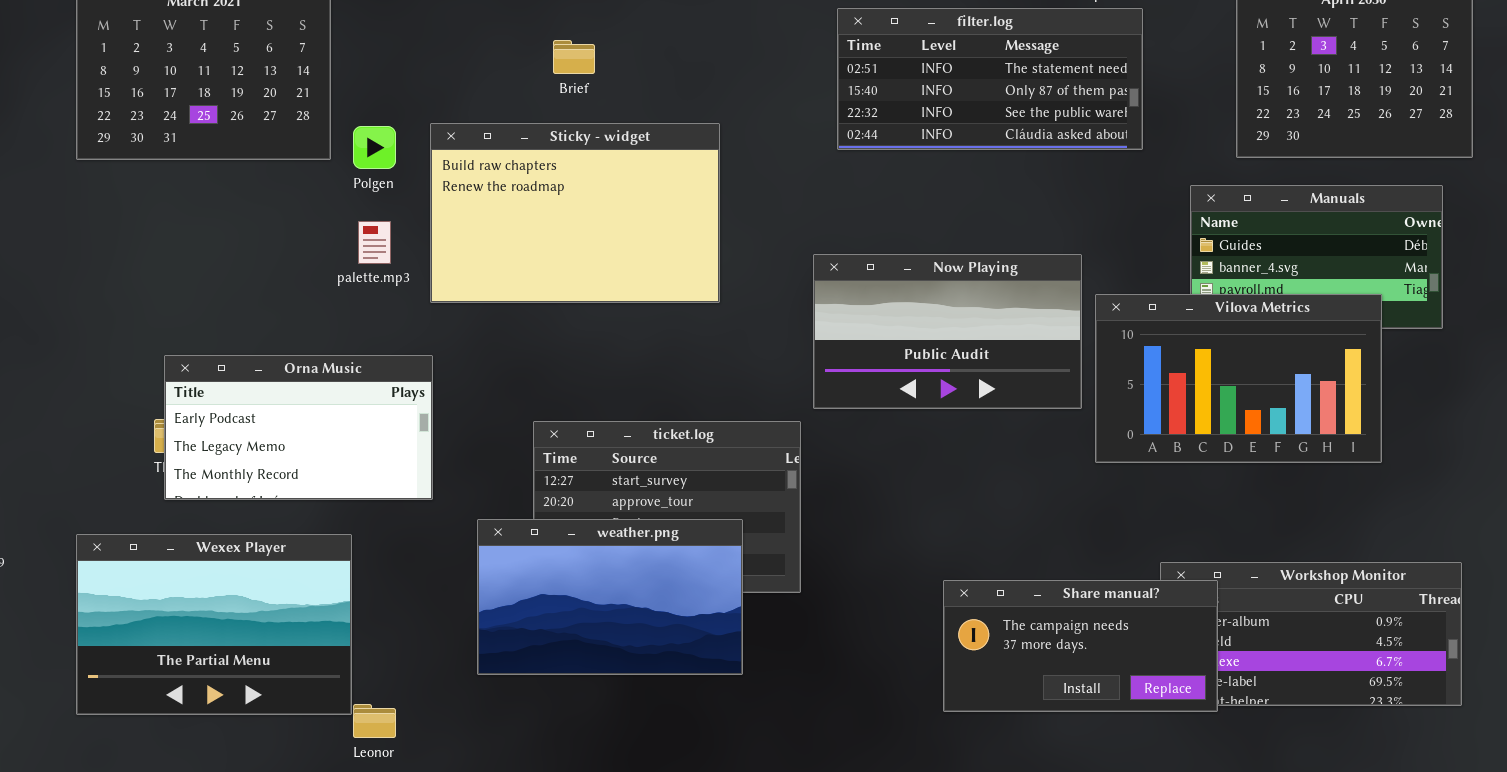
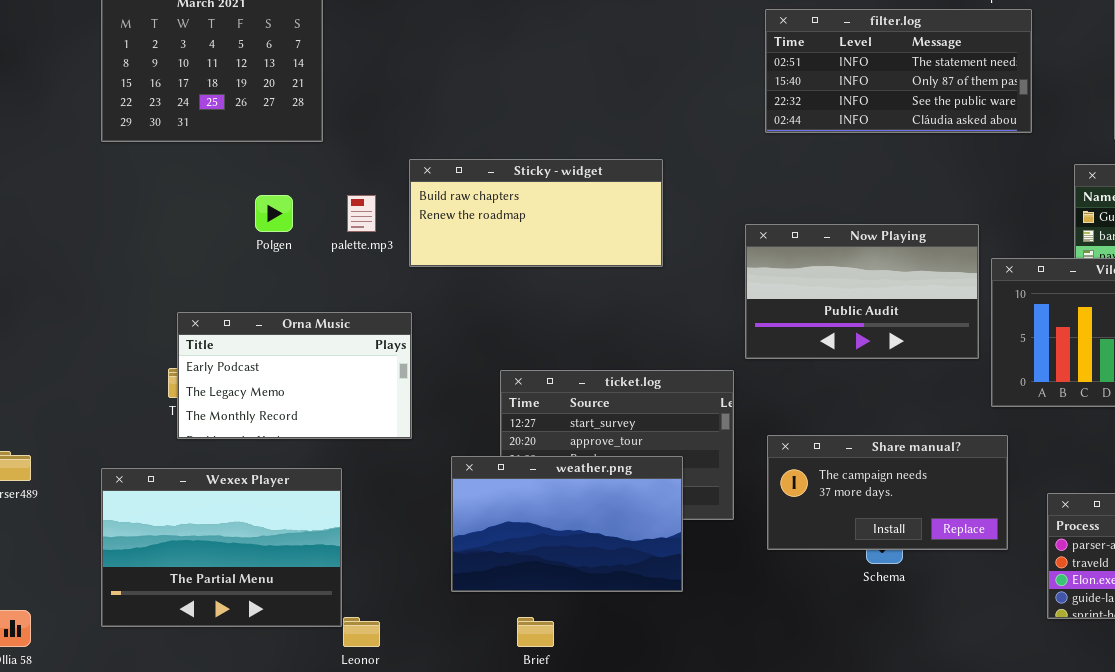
Brief: [553,40,595,74] -> [517,617,554,647], moved
Sticky - widget: [430,123,720,303] -> [409,159,663,267], resized
Polgen: [353,126,396,169] -> [255,195,293,232], moved
Share manual?: [943,580,1218,712] -> [767,435,1008,550], moved

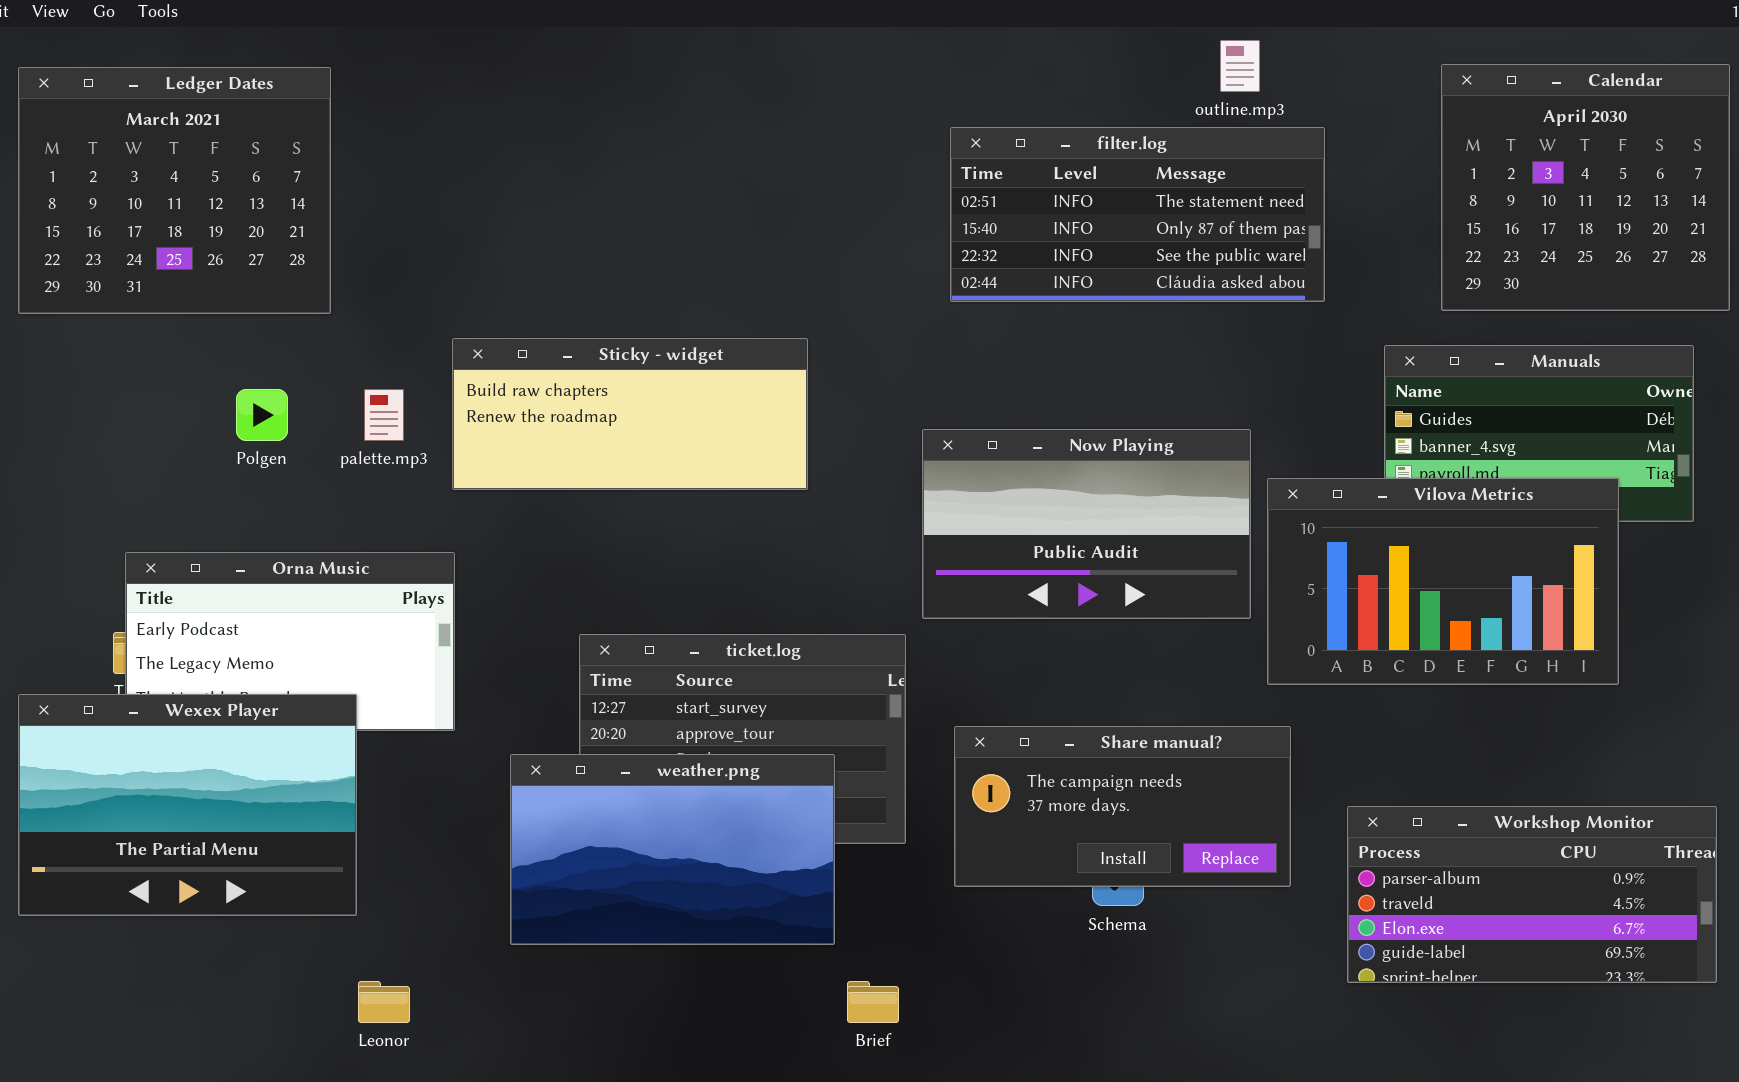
Wexex Player: [101,468,342,627] -> [18,694,357,916], moved
Brief: [517,617,554,647] -> [847,981,899,1023], moved

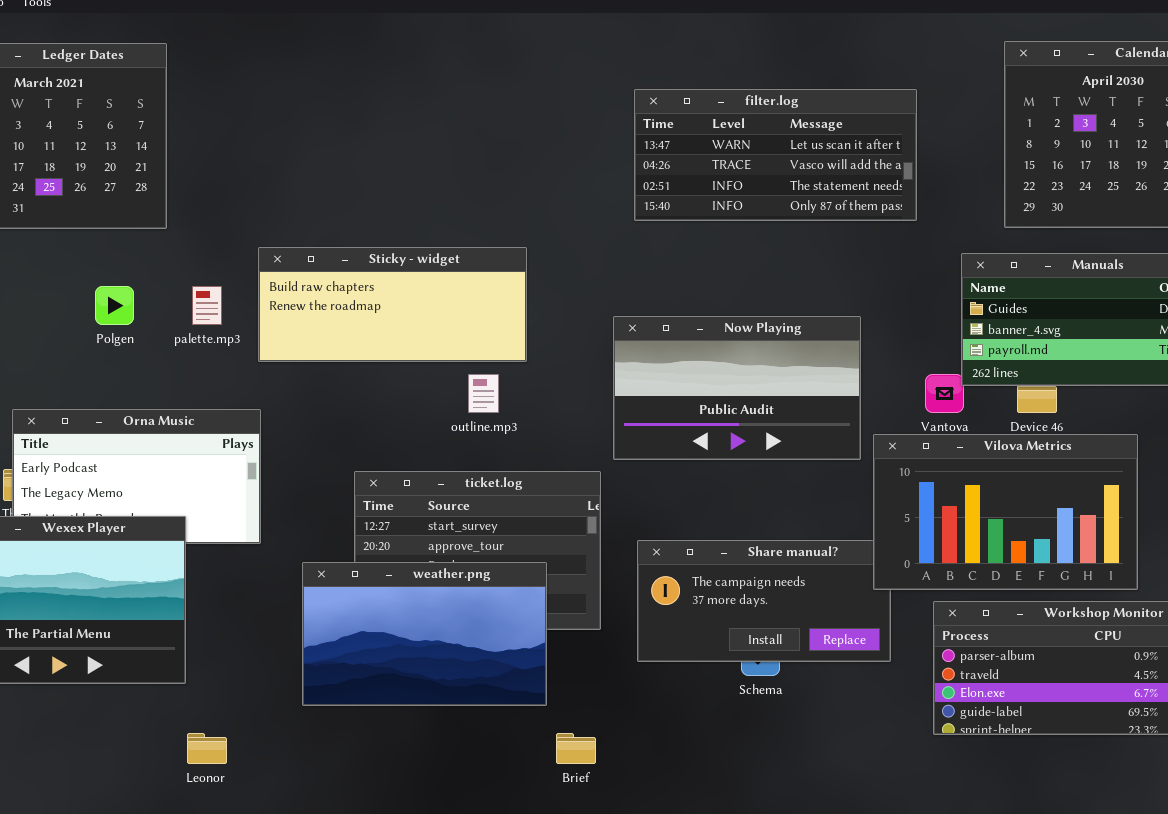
outline.mp3: [1220,40,1260,92] -> [468,374,499,413], moved
filter.log: [950,127,1325,302] -> [634,89,917,221], scrolled up 2 rows
Vilova Metrics: [1267,478,1619,685] -> [873,434,1138,590], moved

